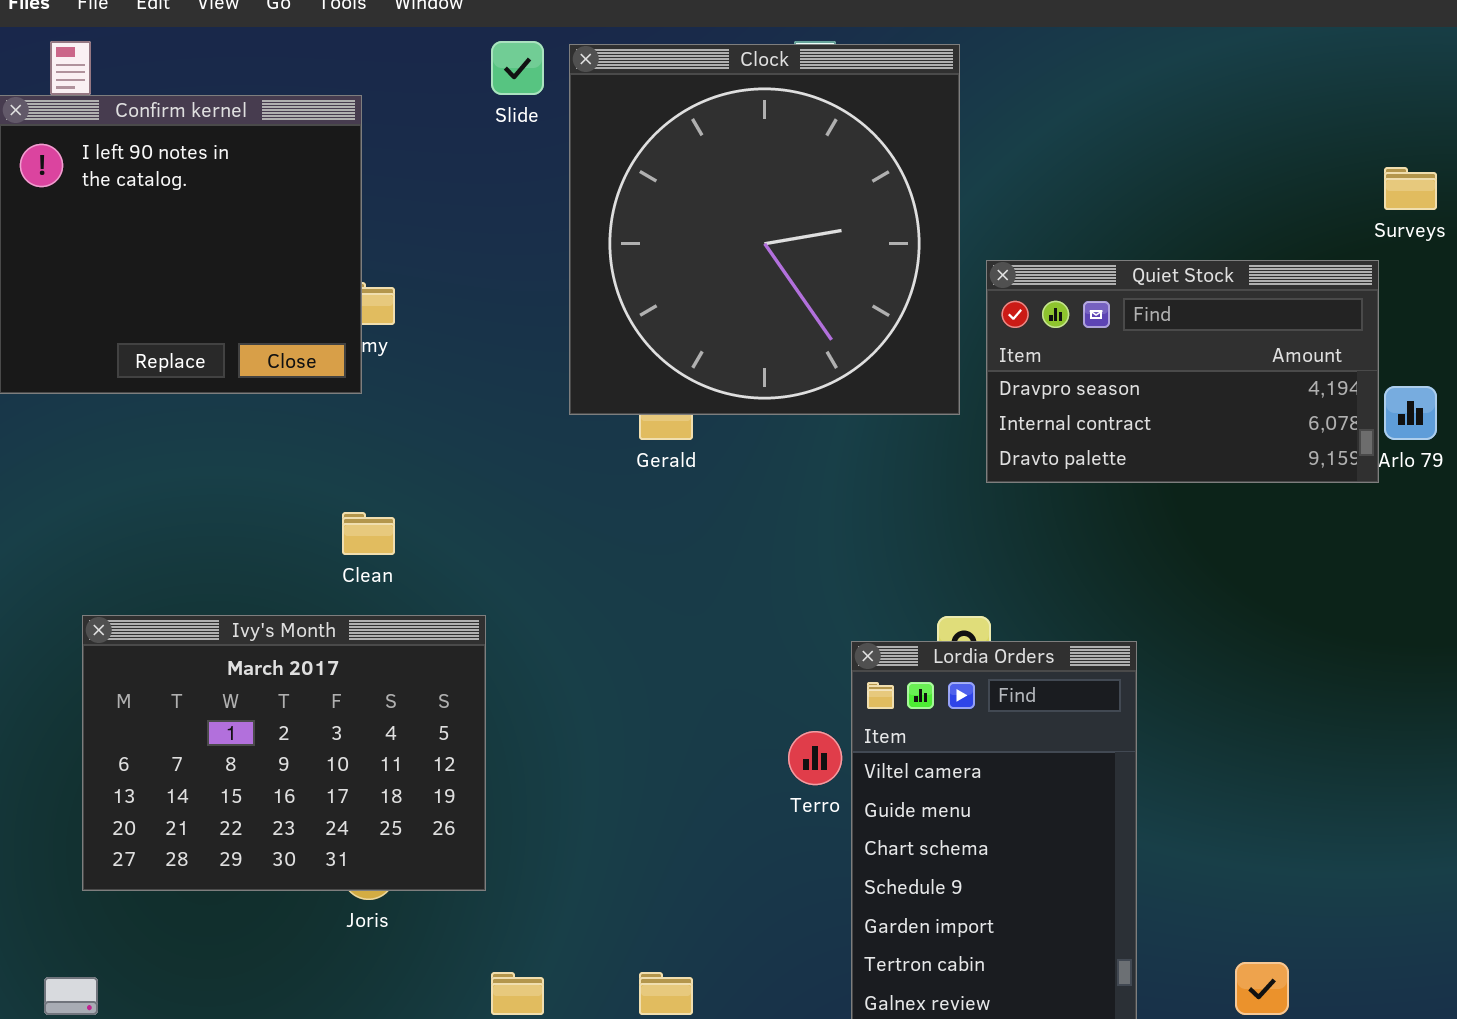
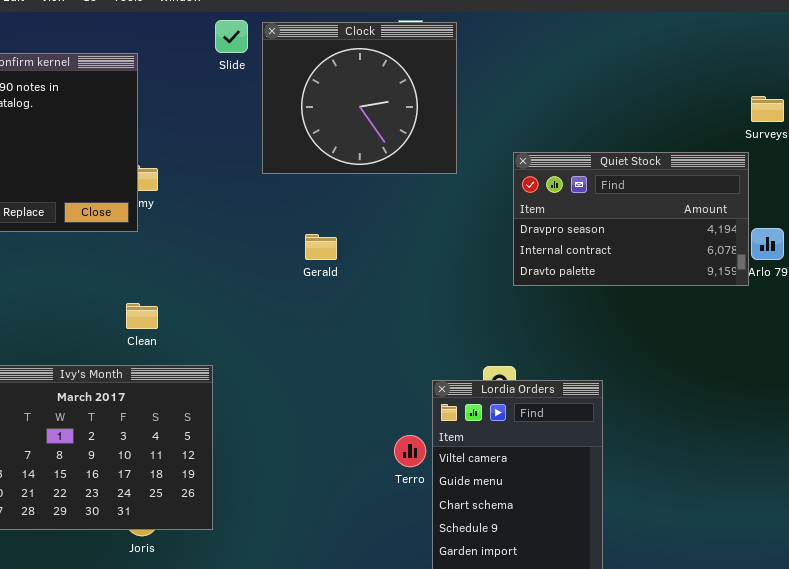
Clock: [569,44,960,415] -> [262,22,457,174], resized

